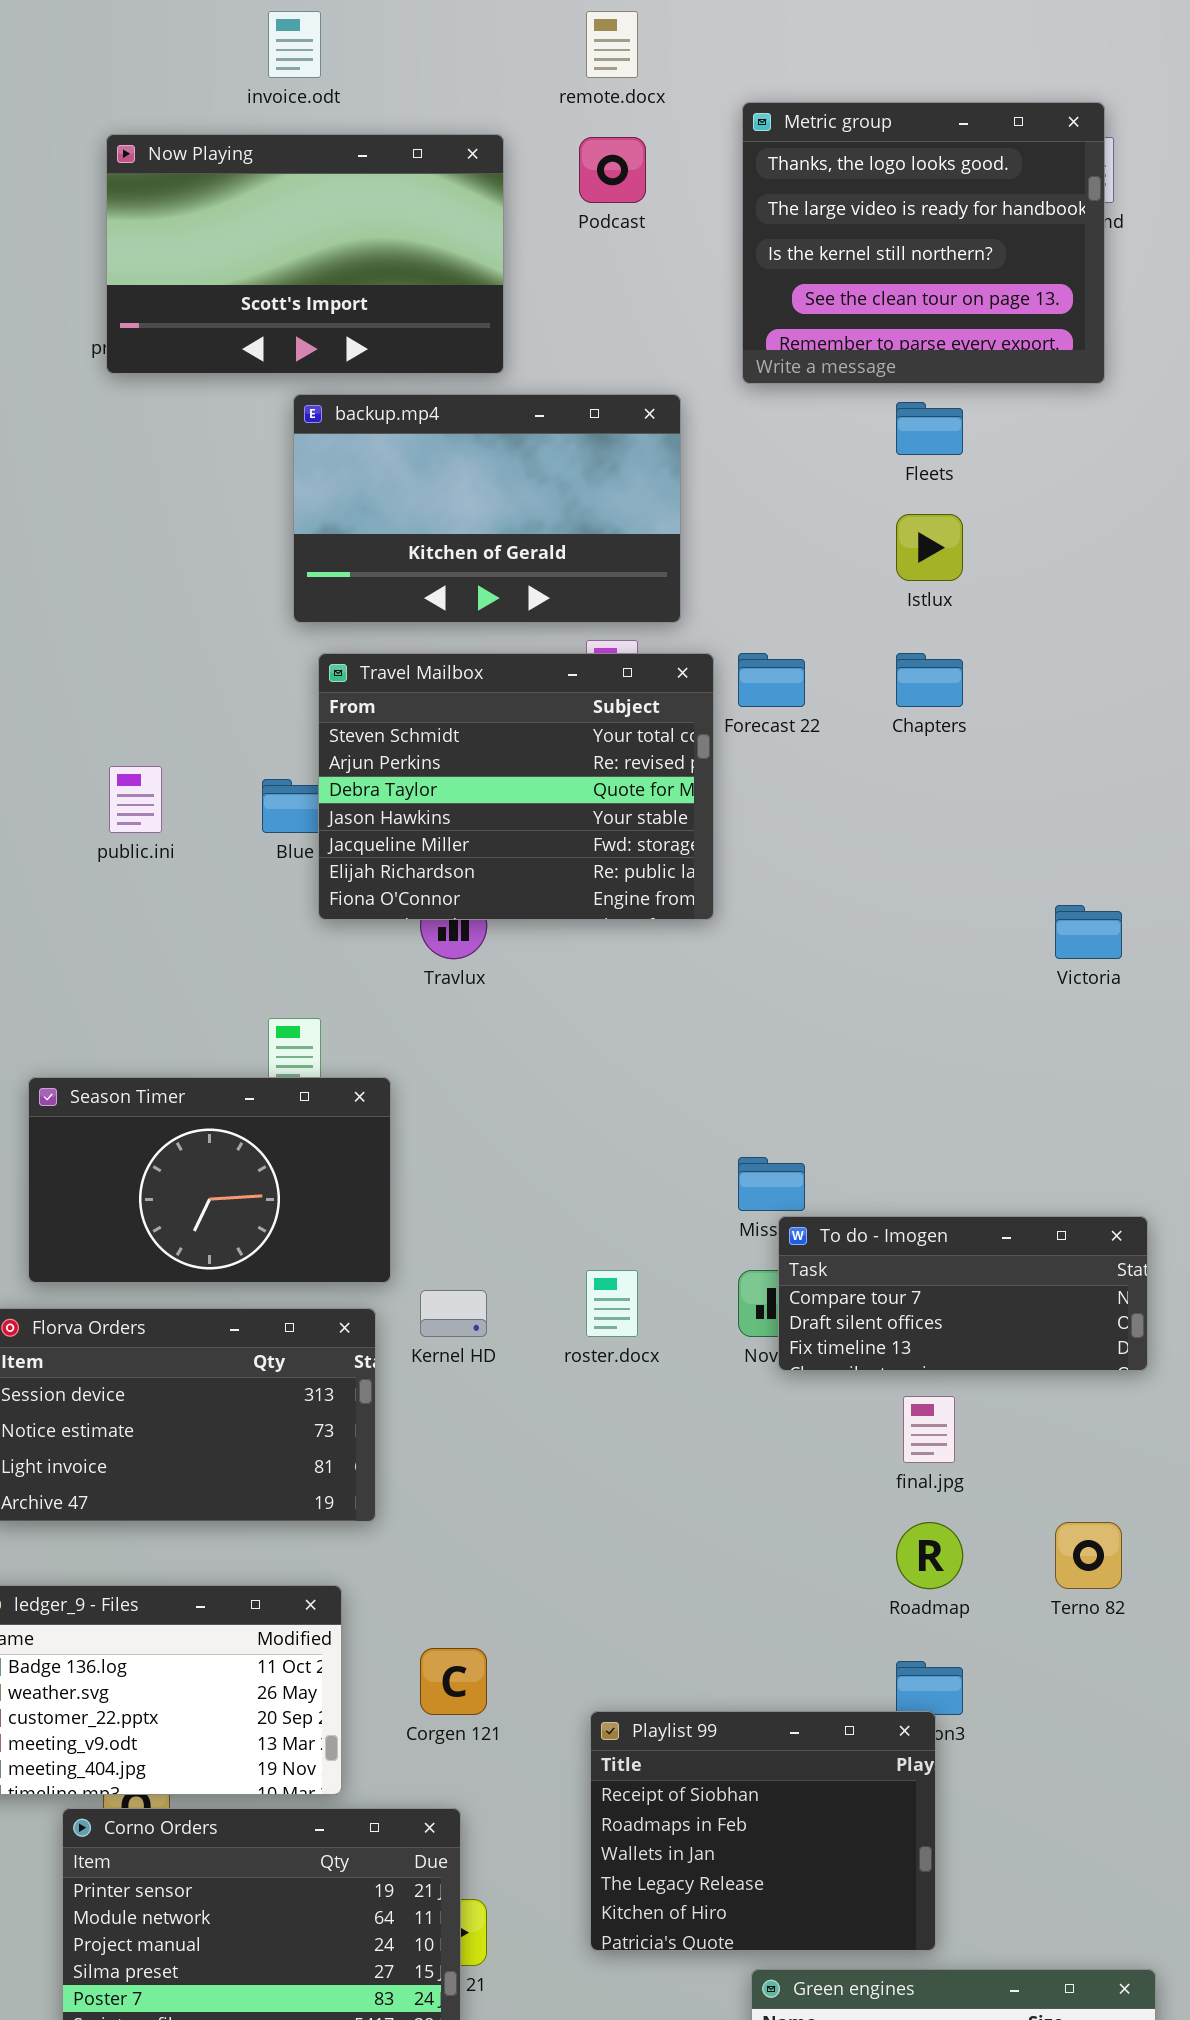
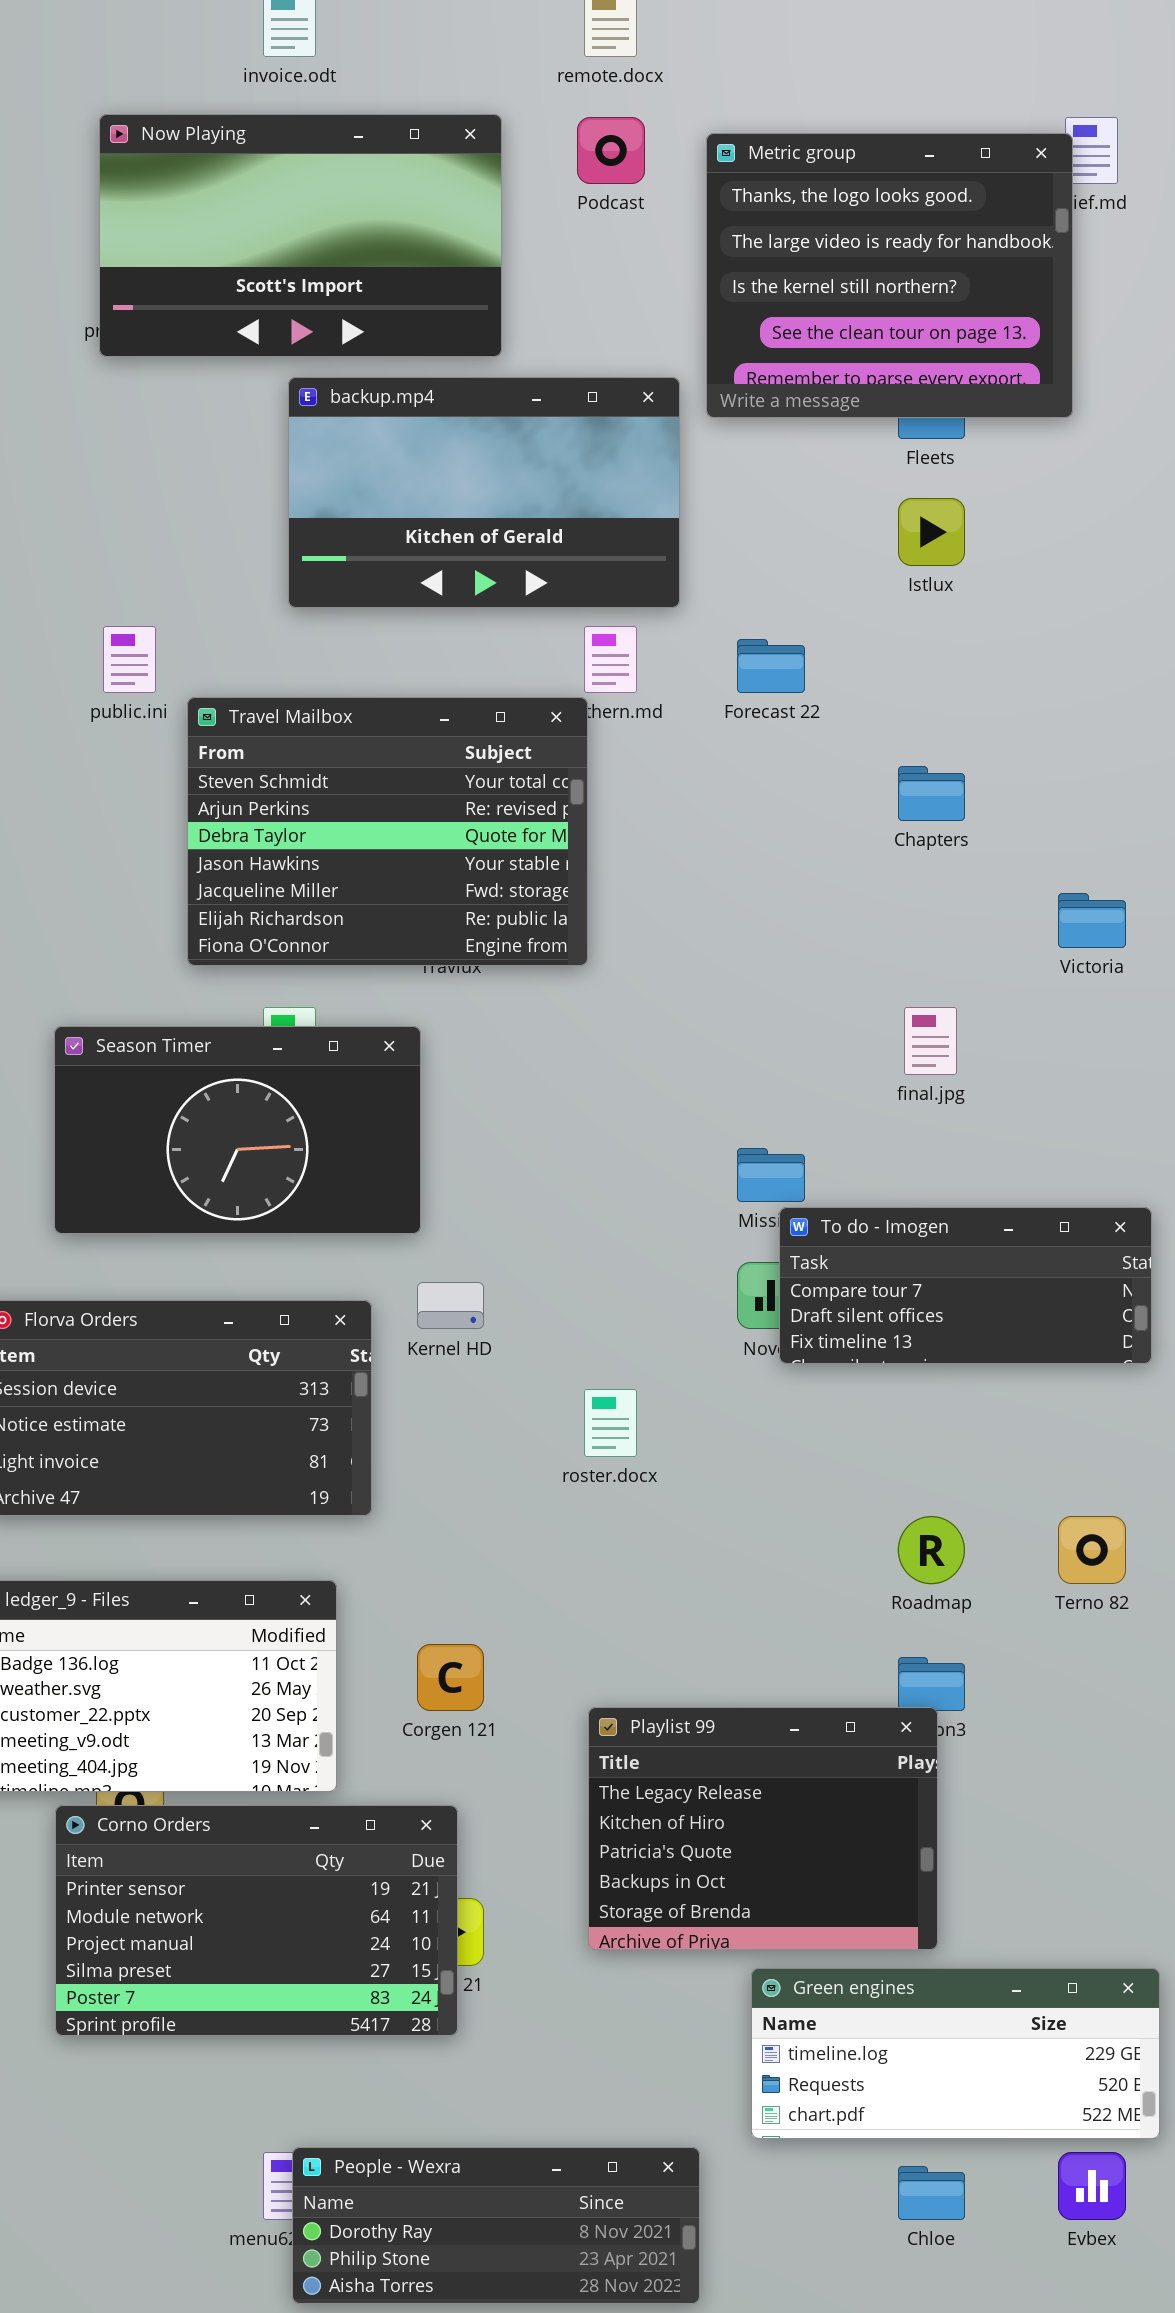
Metric group: [742,102,1105,384] -> [706,133,1073,418], moved
Travel Mailbox: [318,653,714,920] -> [187,697,588,966], moved
Chapters: [896,653,963,707] -> [898,766,965,821], moved
public.ini: [109,766,162,833] -> [103,626,156,693], moved
Season Timer: [28,1077,391,1283] -> [54,1026,421,1234], moved
roster.docx: [586,1270,638,1337] -> [584,1389,637,1457], moved
final.jpg: [903,1396,955,1463] -> [904,1007,957,1075], moved
Playlist 99: [590,1711,936,1951] -> [588,1707,938,1950], scrolled down 3 rows

